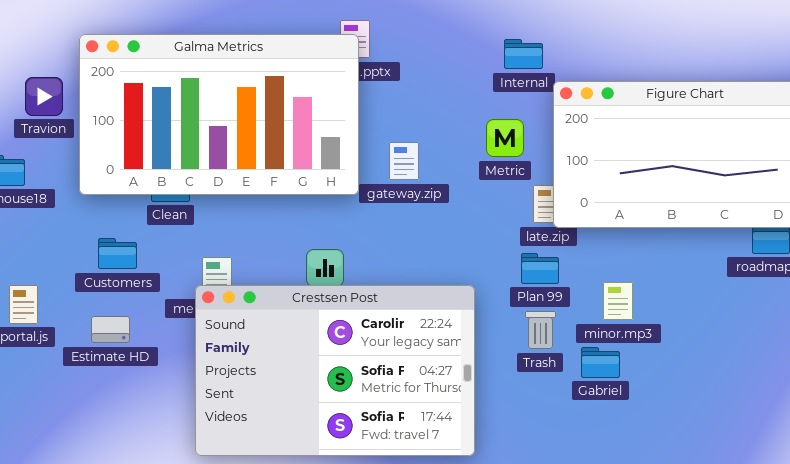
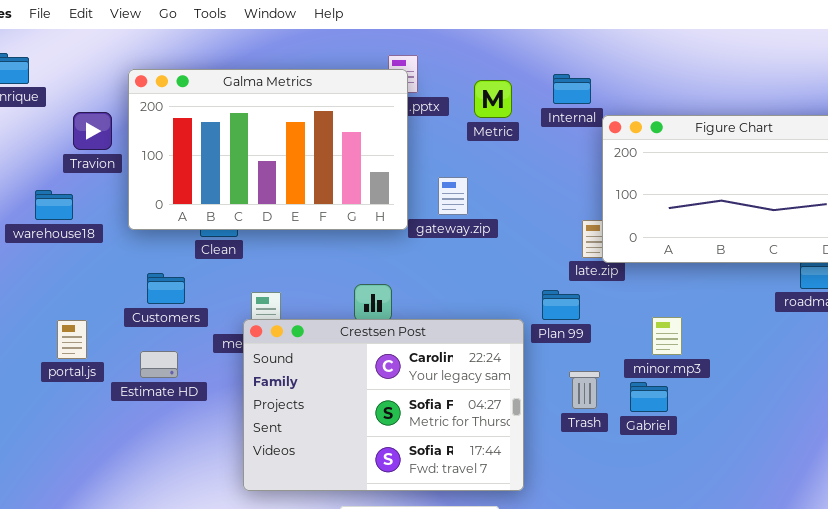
Metric: [486,119,524,157] -> [474,80,512,118], moved
Plan 99: [521,253,559,284] -> [542,290,580,320], moved
Trash: [525,311,556,349] -> [569,371,600,409], moved

